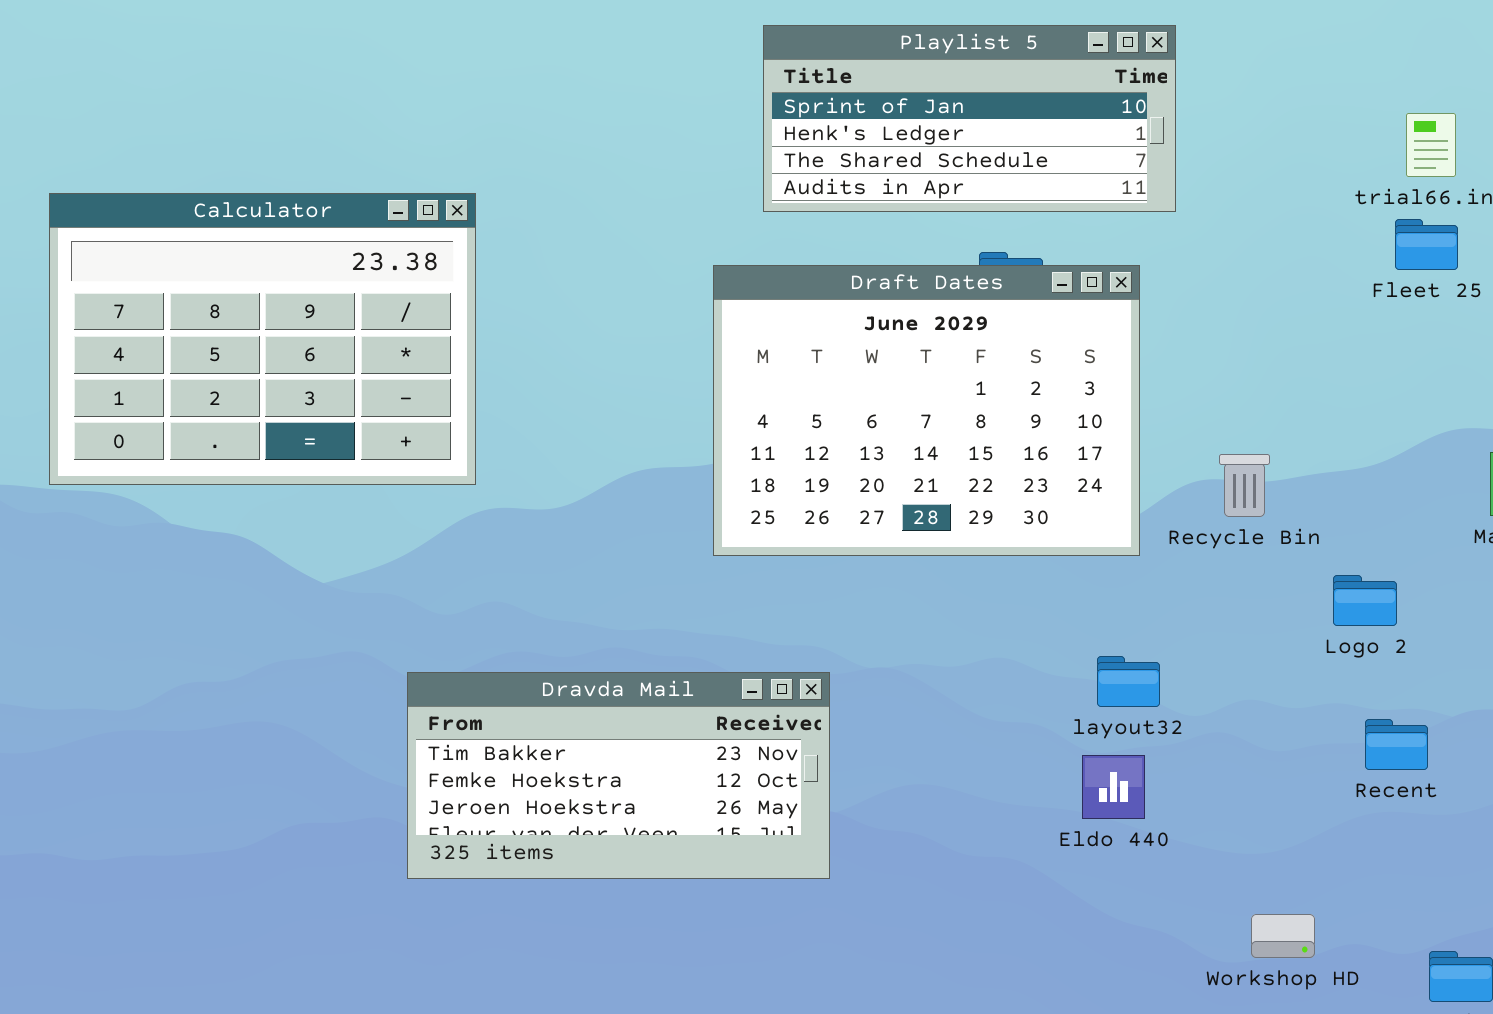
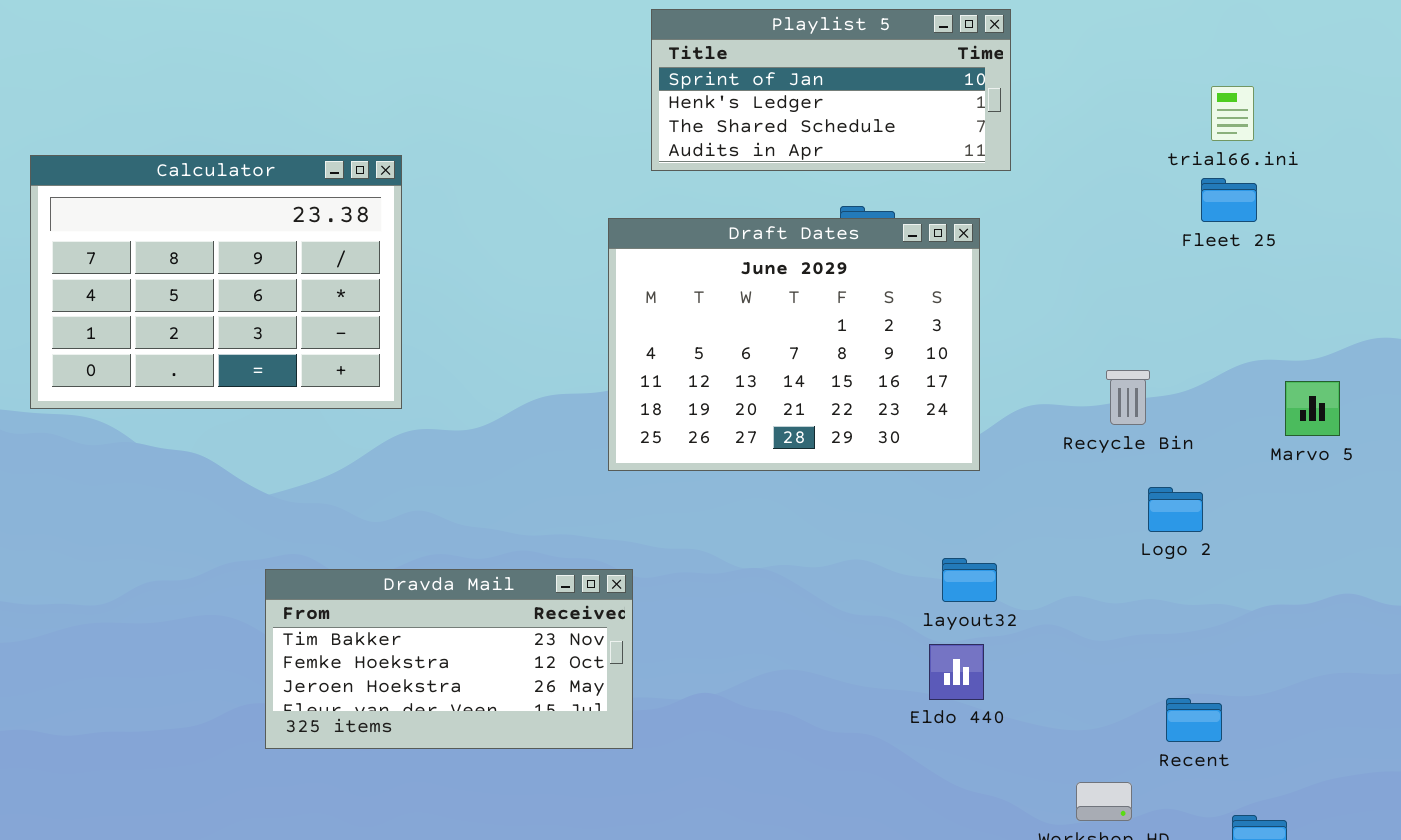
Recycle Bin: [1219,454,1270,517] -> [1106,370,1150,425], moved
Dravda Mail: [407,672,830,879] -> [265,569,633,749], moved
Recent: [1365,719,1428,770] -> [1166,698,1222,742], moved

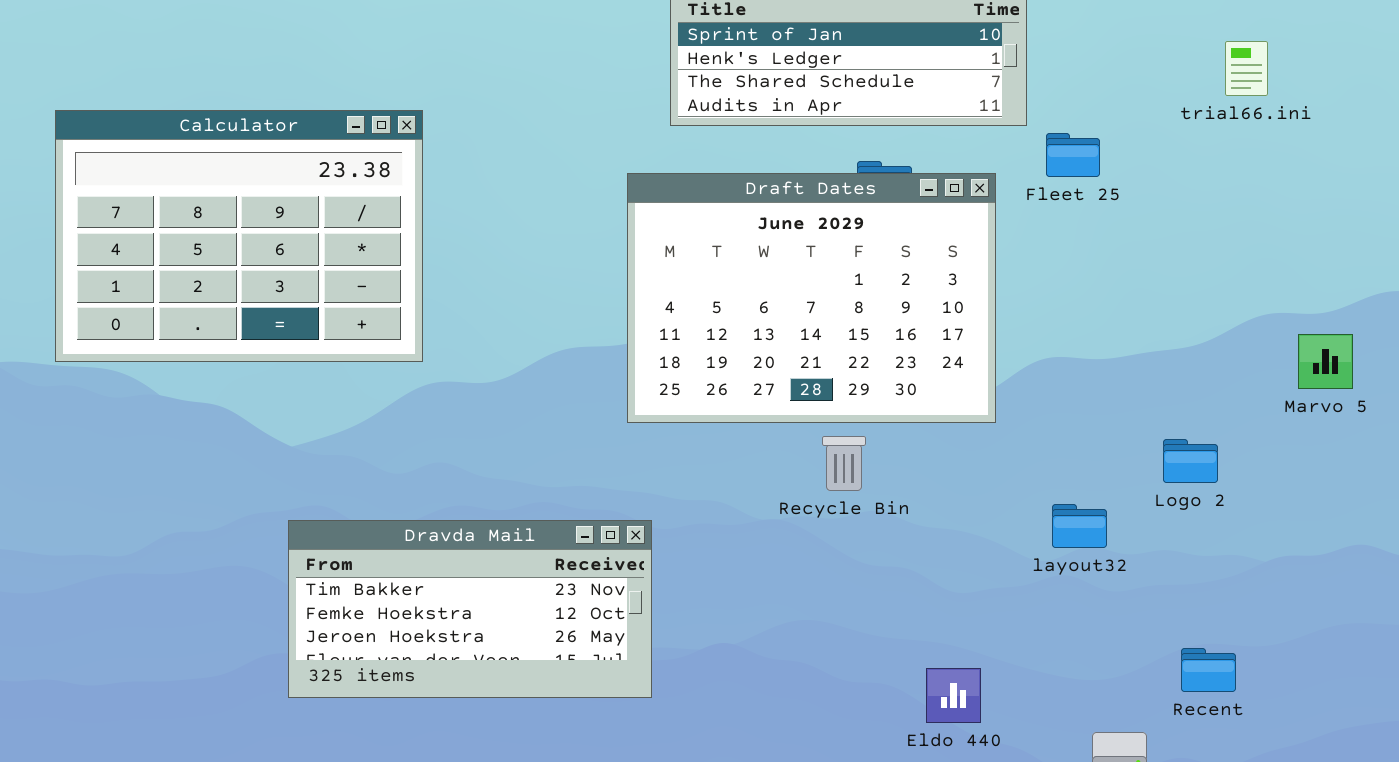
Fleet 25: [1201,178,1257,222] -> [1046,133,1100,177], moved
Recycle Bin: [1106,370,1150,425] -> [822,436,866,491], moved
layout32: [942,558,997,602] -> [1052,504,1107,548], moved
Eldo 440: [929,644,984,700] -> [926,668,981,723], moved

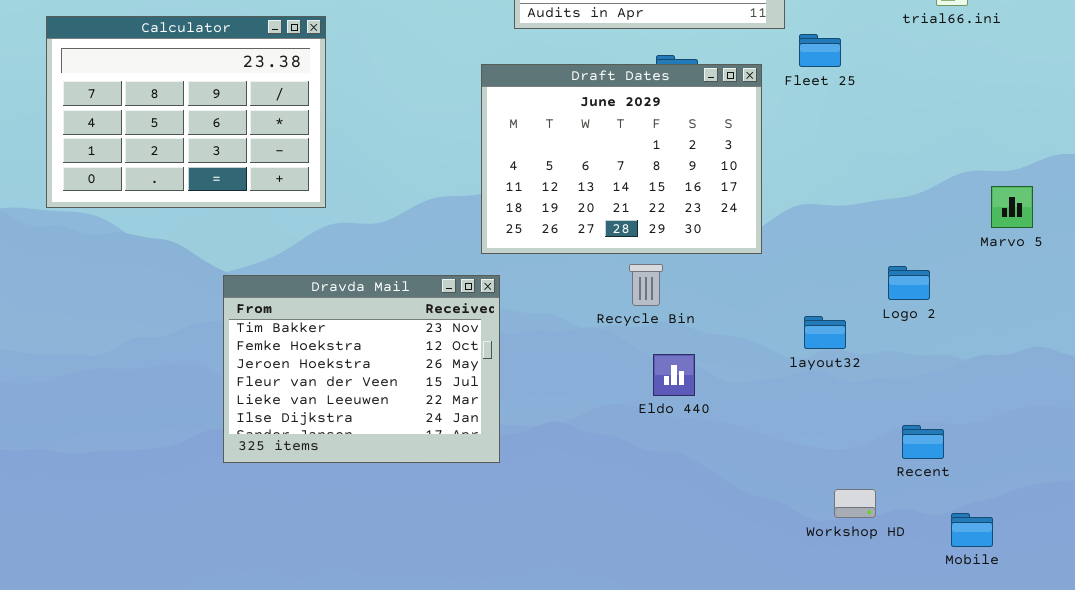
Dravda Mail: [288,520,652,698] -> [223,275,500,463], resized
Eldo 440: [926,668,981,723] -> [653,354,695,396], moved

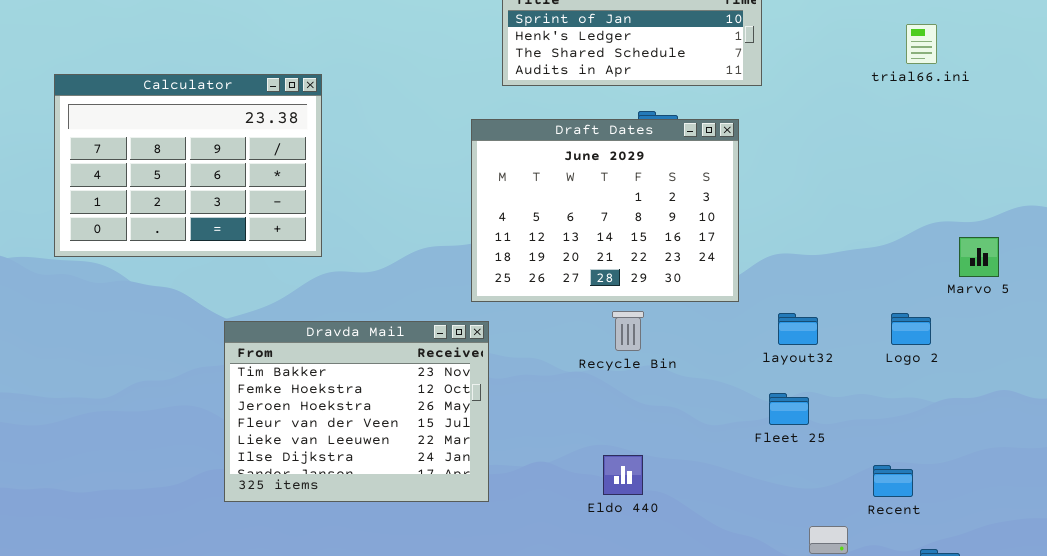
Fleet 25: [799,34,841,67] -> [769,393,809,425], moved
Logo 2: [888,266,930,300] -> [891,313,931,345], moved
layout32: [804,316,846,349] -> [778,313,818,345], moved
Eldo 440: [653,354,695,396] -> [603,455,643,495], moved

